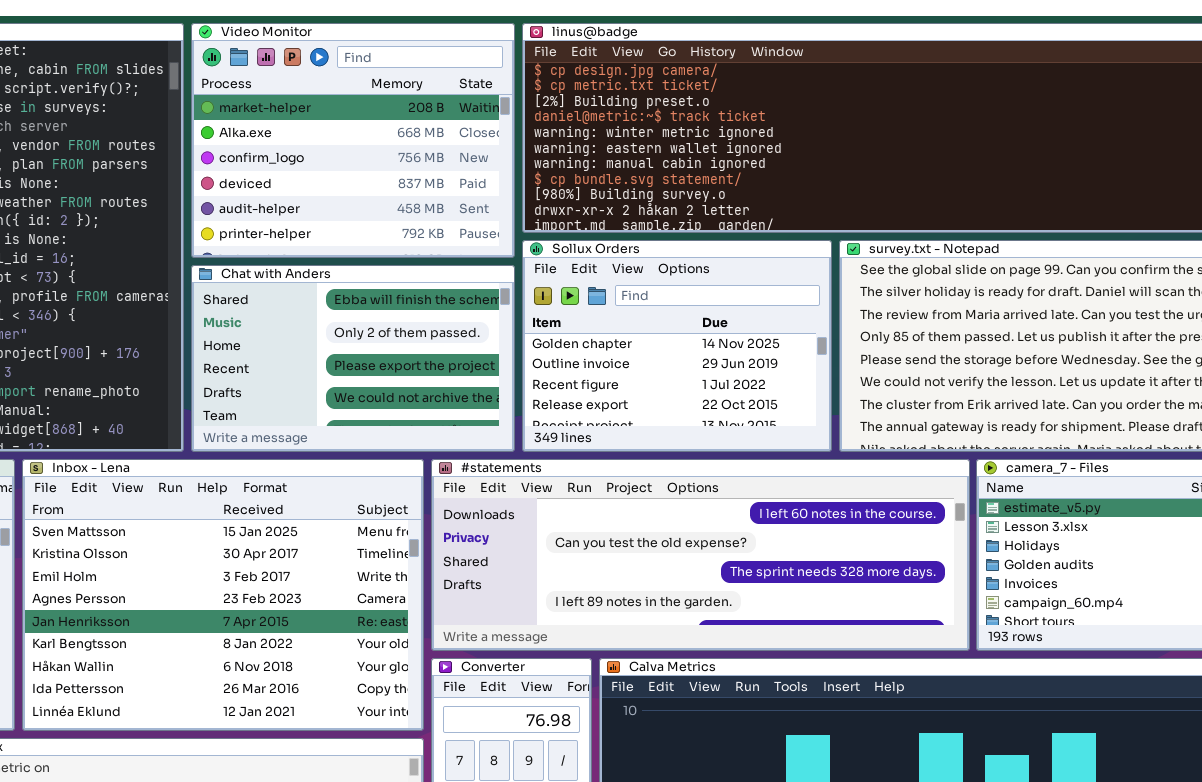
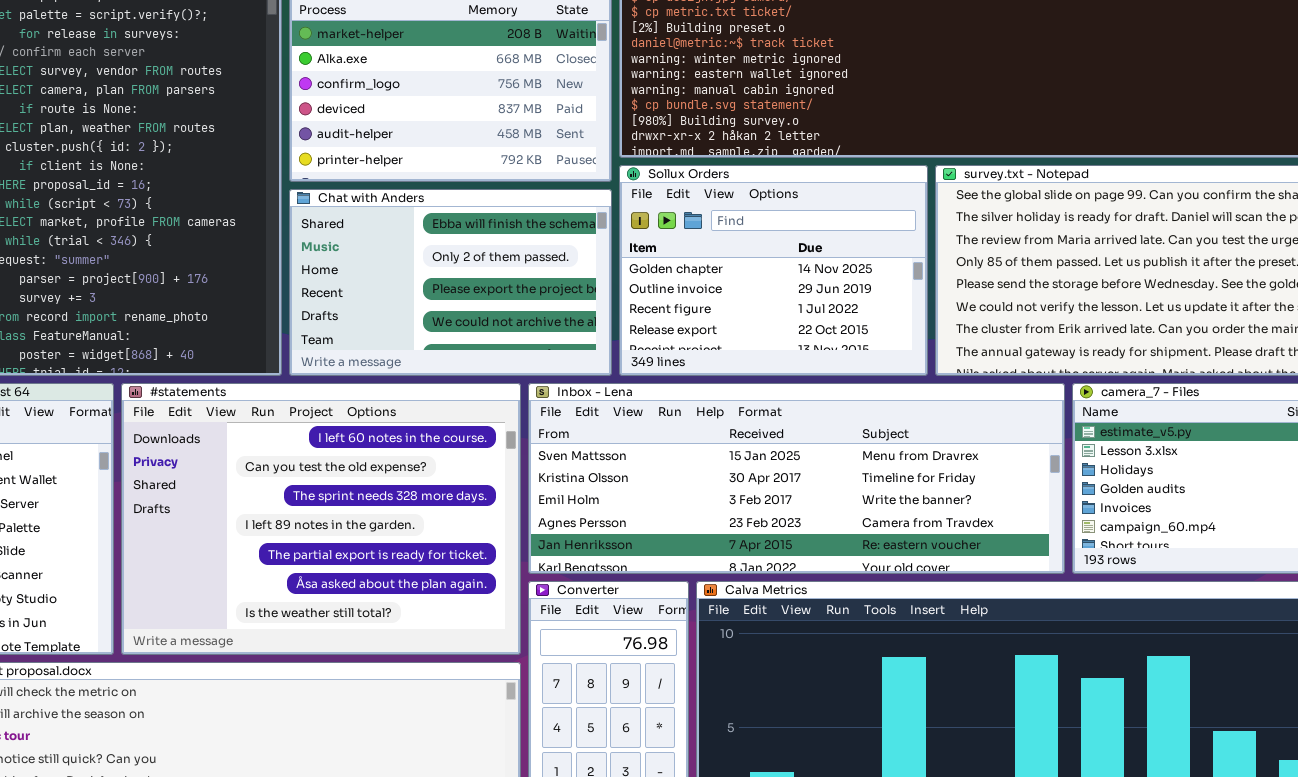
Inbox - Lena: [22,459,424,731] -> [528,383,1065,574], moved, resized
#statements: [431,459,970,651] -> [121,383,521,655], moved, resized

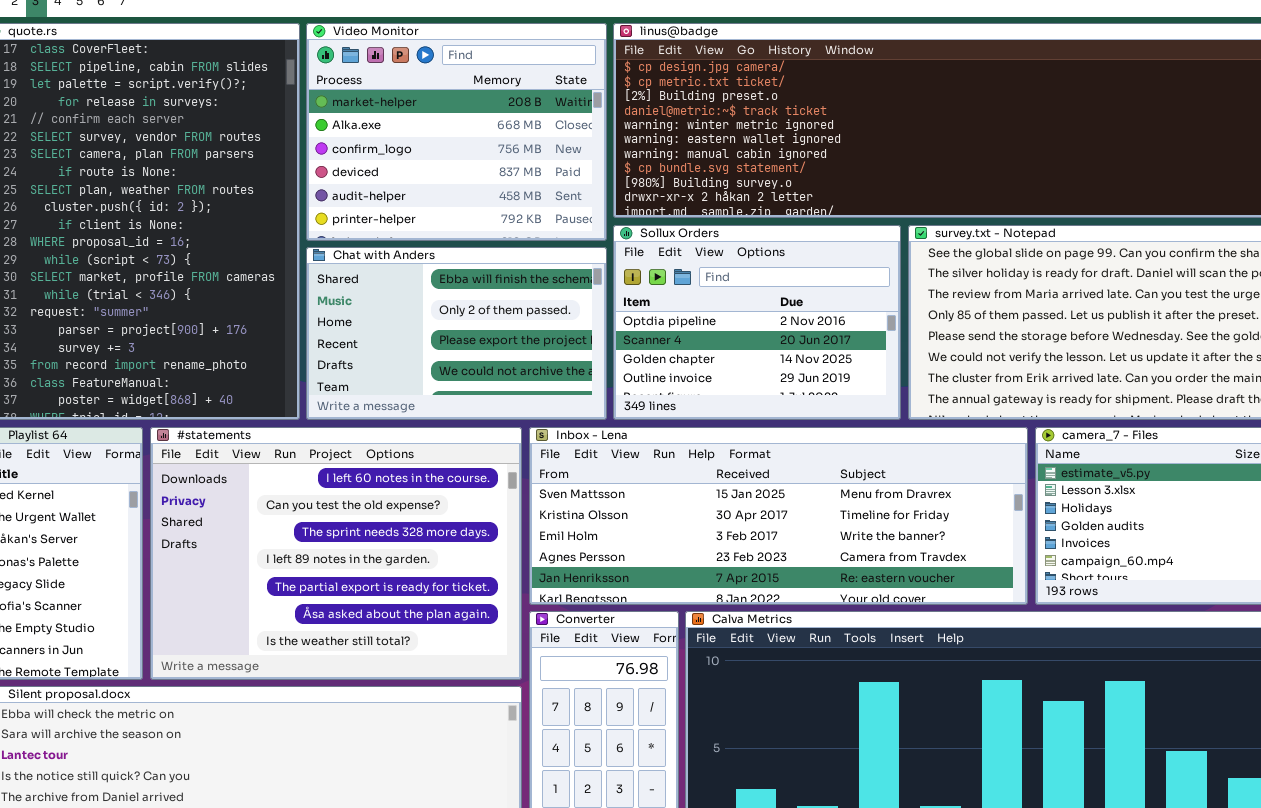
Sollux Orders: [619,165,928,376] -> [613,225,901,420], scrolled up 2 rows

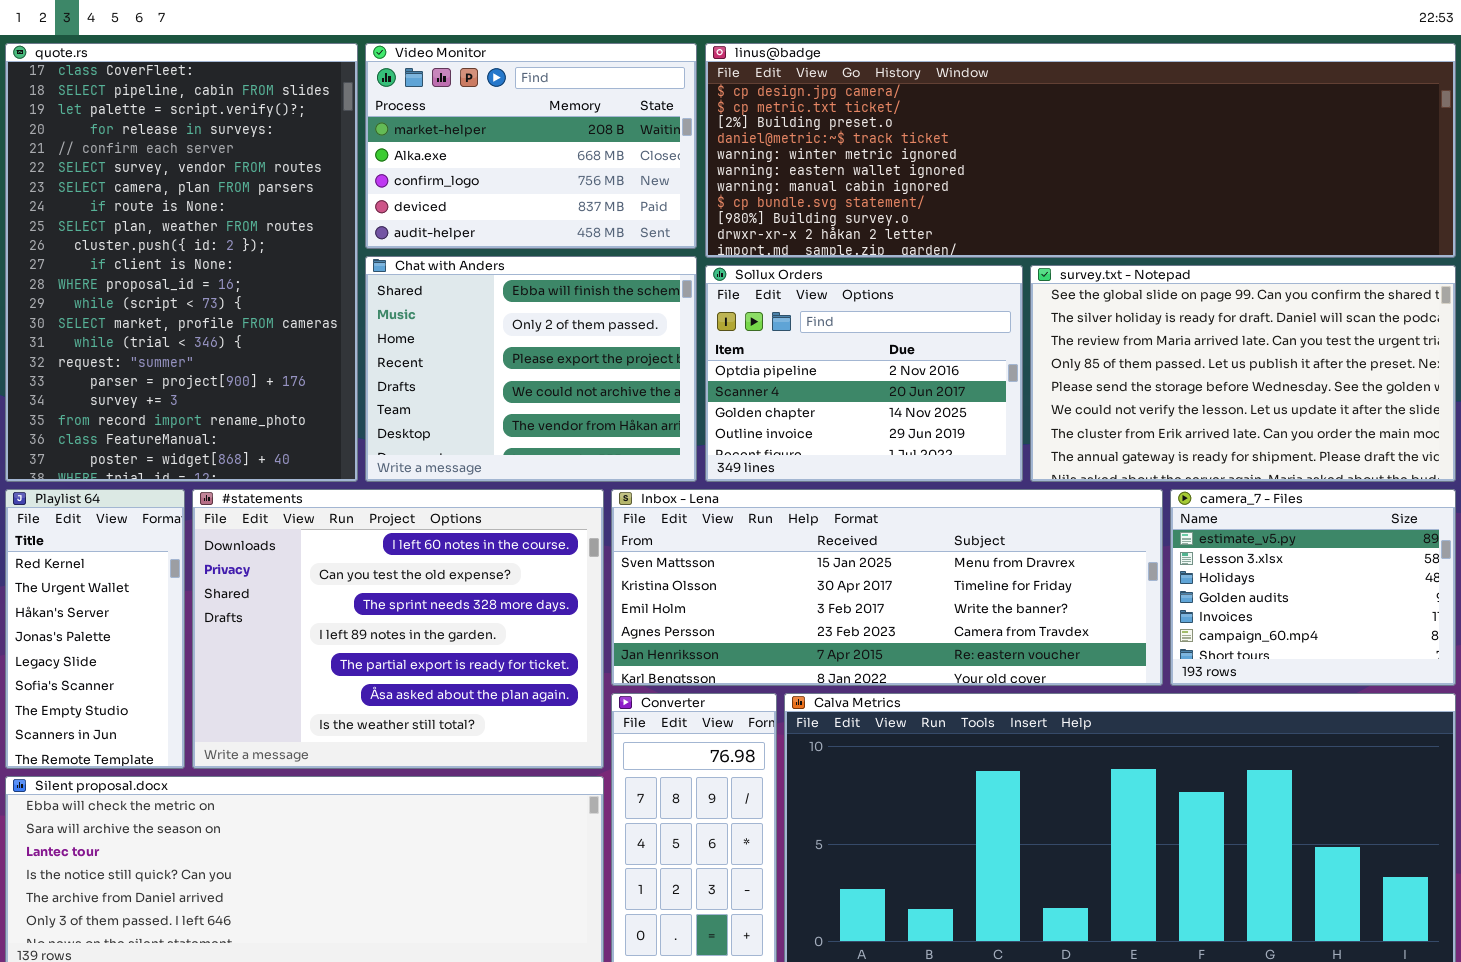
Video Monitor: [306,23,607,241] -> [365,43,697,249], resized
Chat with Anders: [306,247,607,420] -> [365,256,697,482], resized

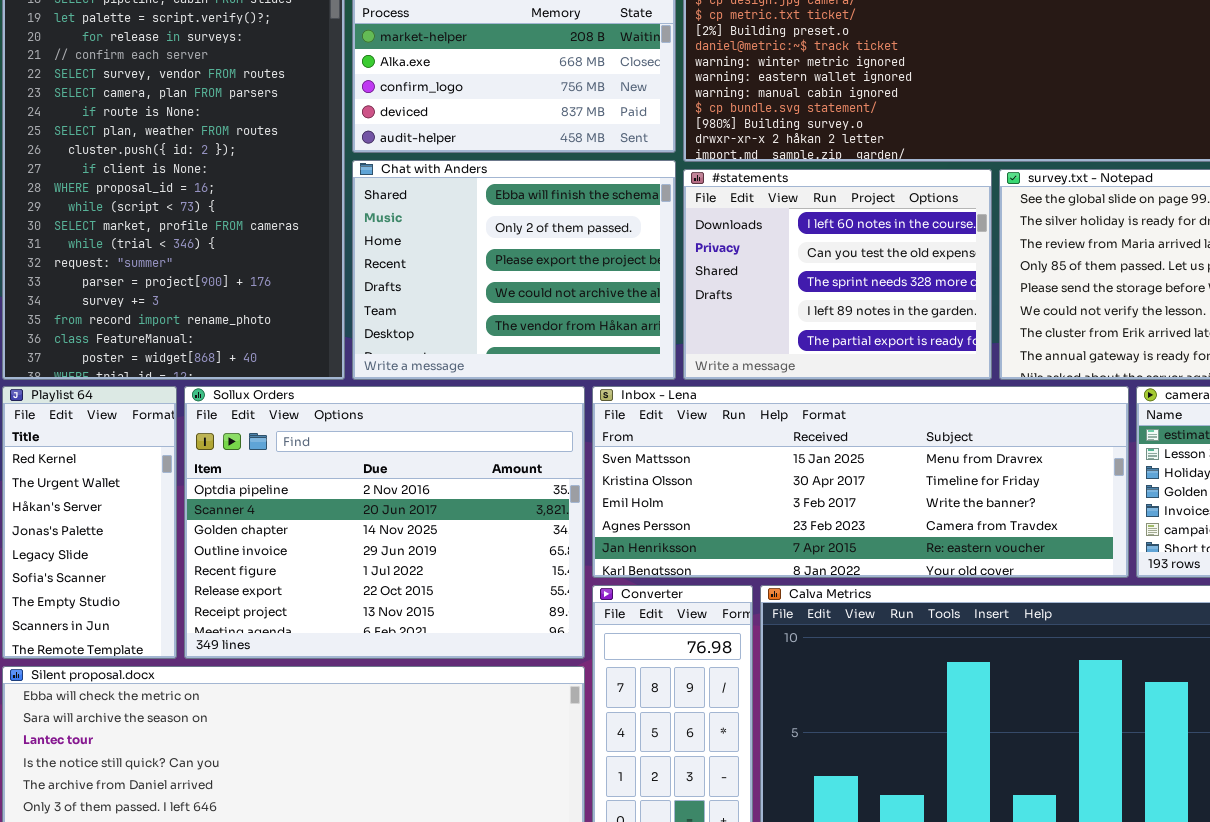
Sollux Orders: [705,265,1023,482] -> [184,386,585,659], moved, resized
#statements: [192,489,604,769] -> [683,169,992,380], moved, resized

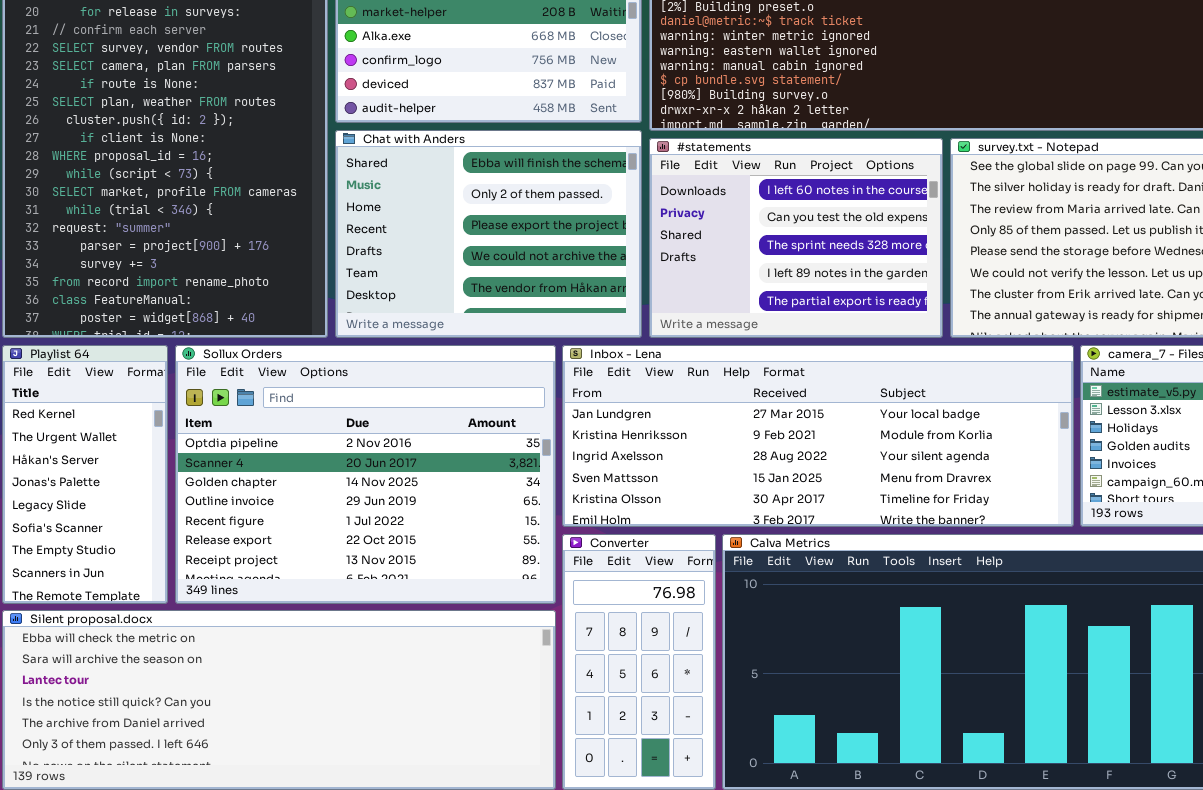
Inbox - Lena: [592,386,1129,578] -> [562,345,1074,527], scrolled up 3 rows

